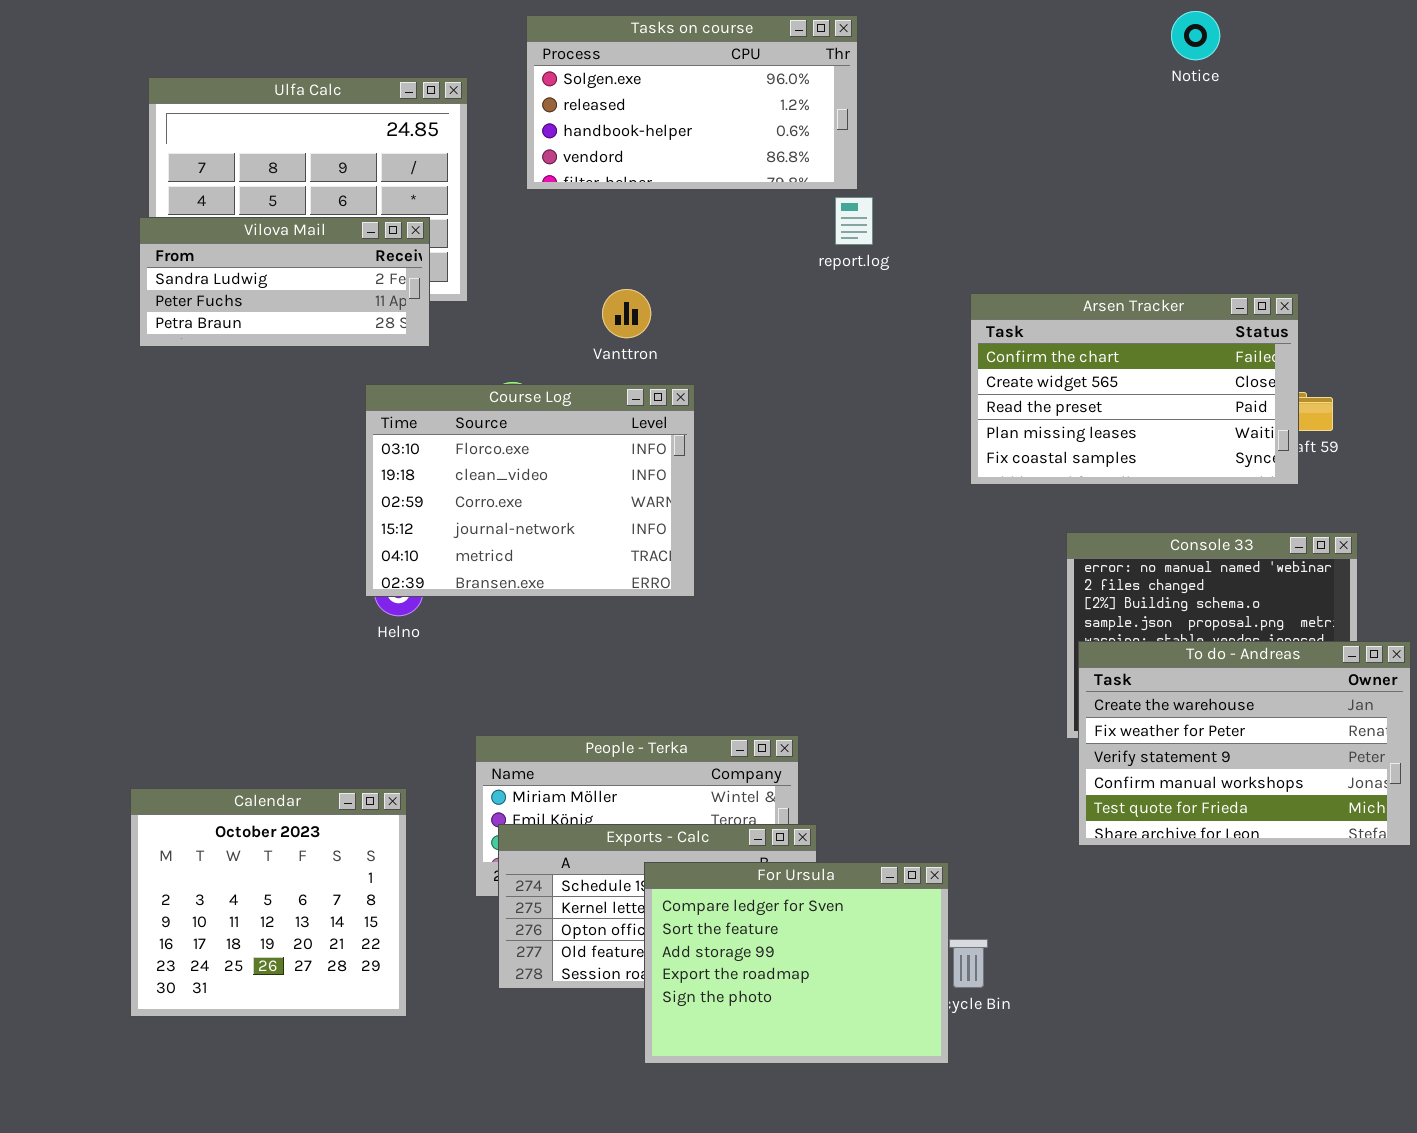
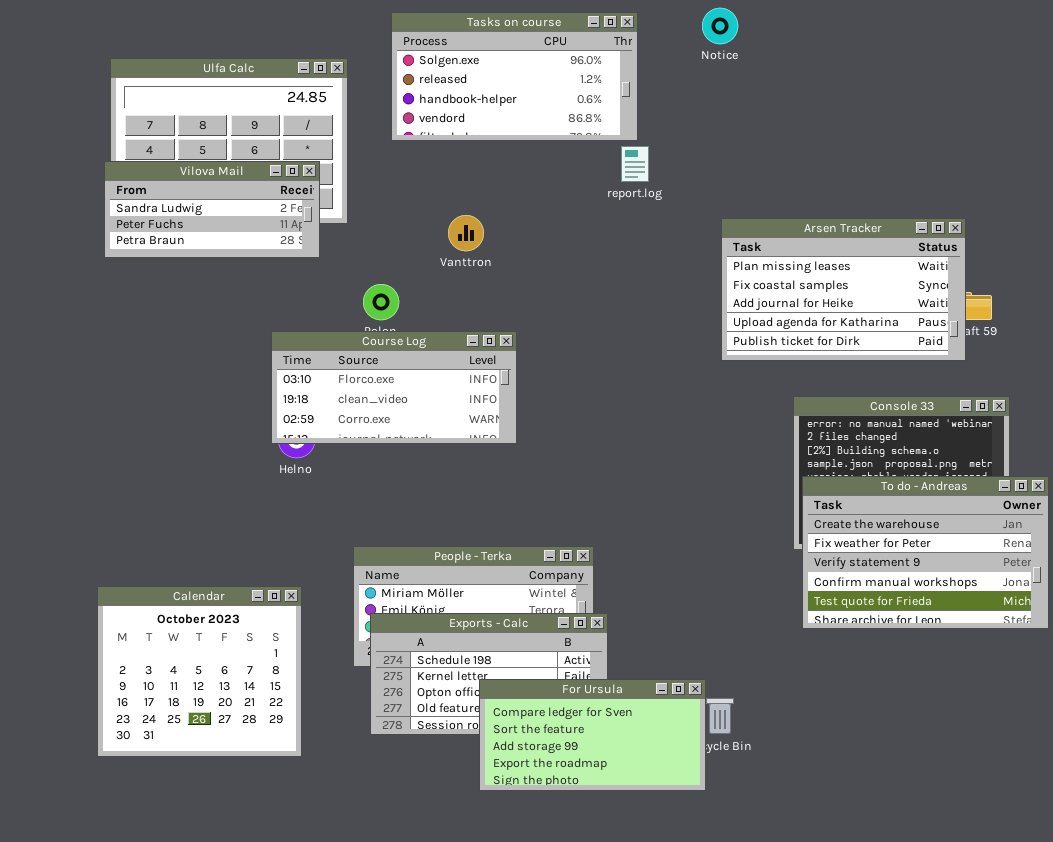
Notice: [1171,11,1220,60] -> [702,8,738,44], moved
Arsen Tracker: [970,293,1299,485] -> [721,218,966,361], scrolled down 3 rows
Course Log: [365,384,695,597] -> [271,331,517,444], resized
For Ursula: [644,862,949,1064] -> [479,679,706,791], resized

